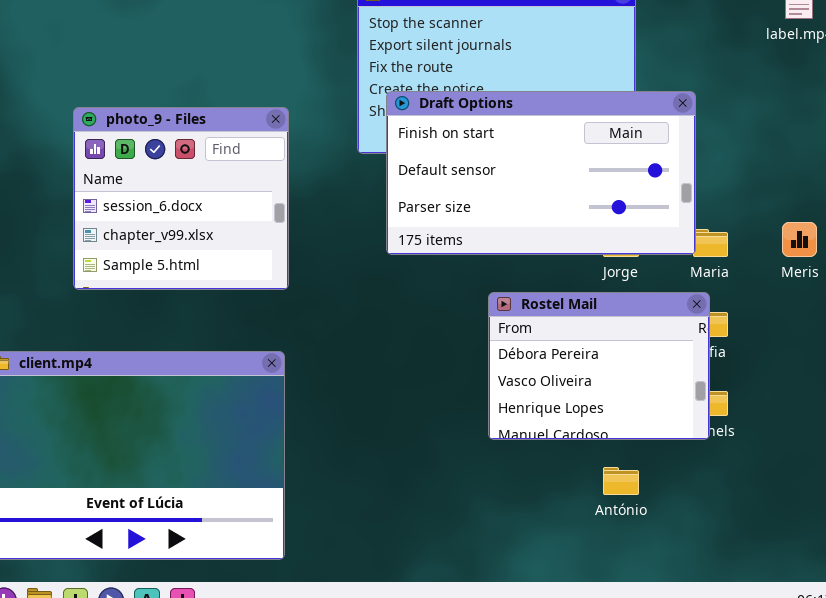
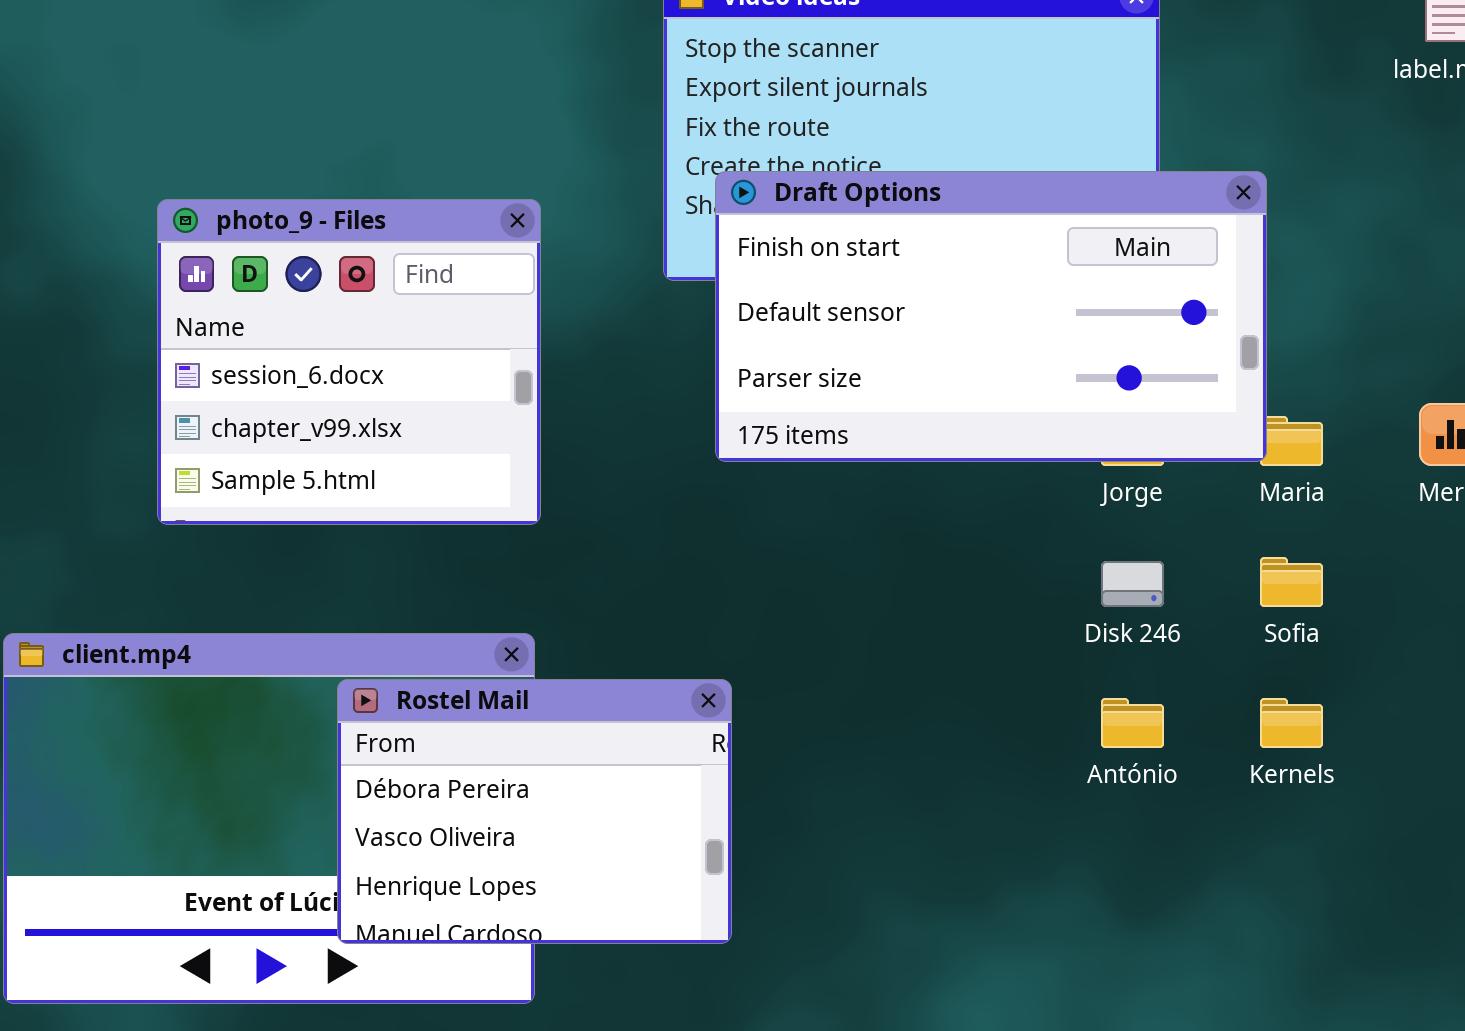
Rostel Mail: [488,292,710,440] -> [337,679,732,944], moved
António: [603,467,639,495] -> [1101,698,1164,748], moved

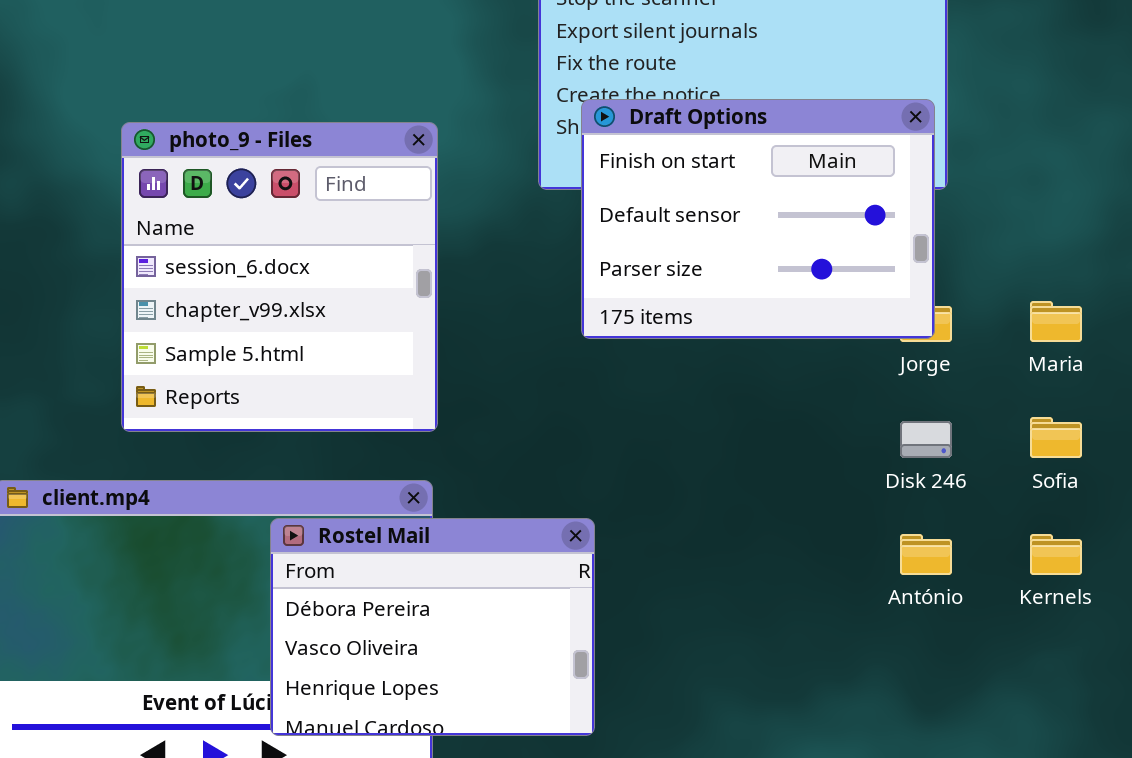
Draft Options: [715,171,1267,462] -> [581,99,935,339], resized
photo_9 - Files: [157,199,541,525] -> [121,122,438,432], resized

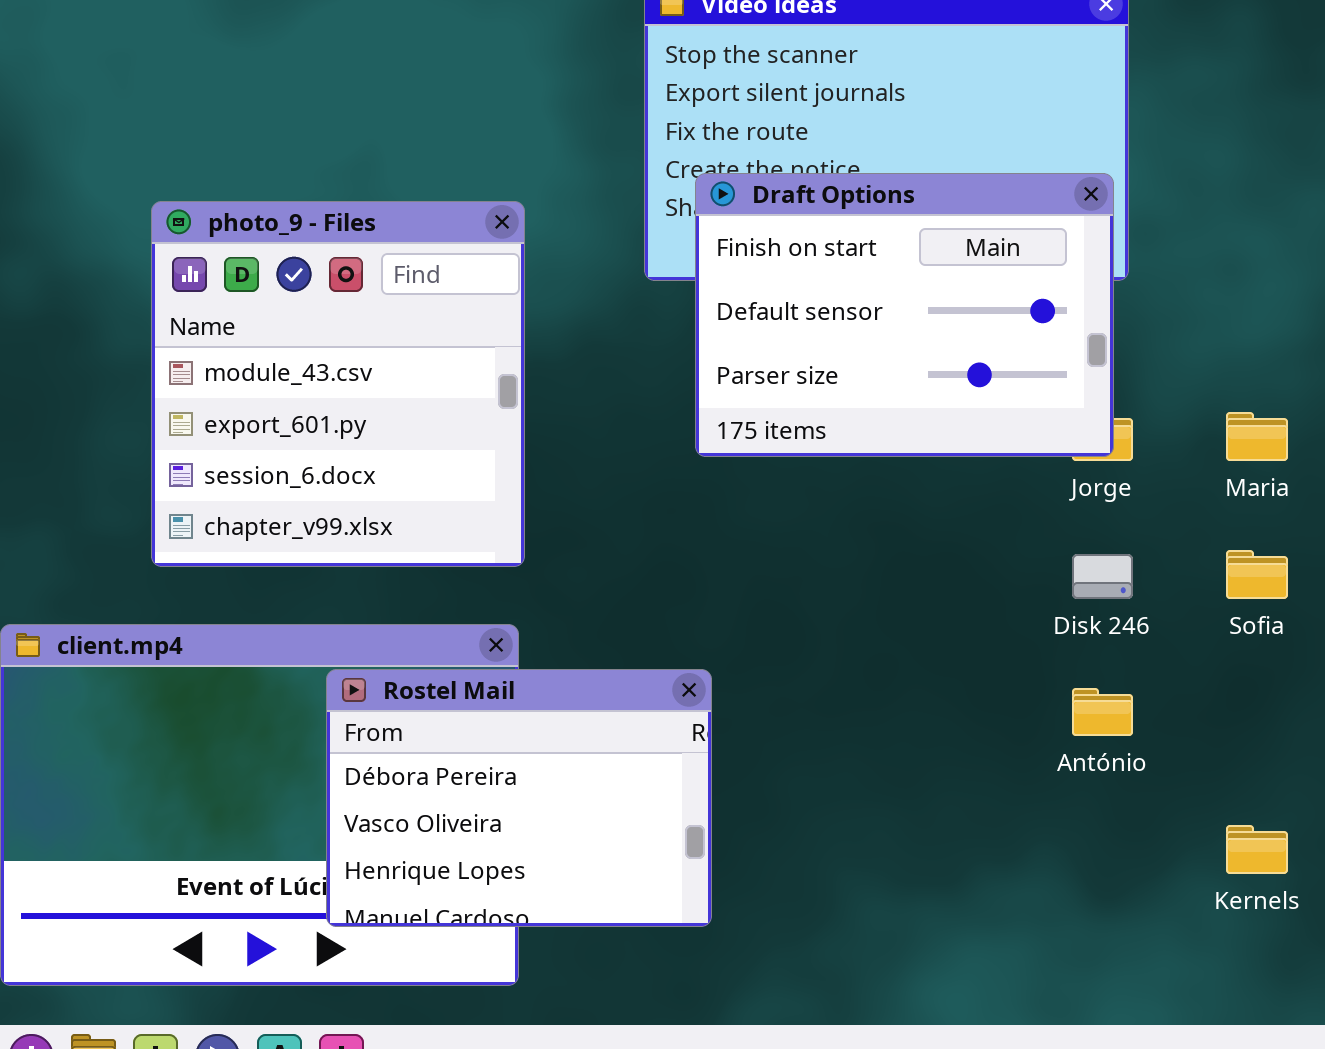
photo_9 - Files: [121,122,438,432] -> [151,201,525,567], scrolled up 2 rows
Kernels: [1030,534,1082,575] -> [1226,825,1288,874], moved

